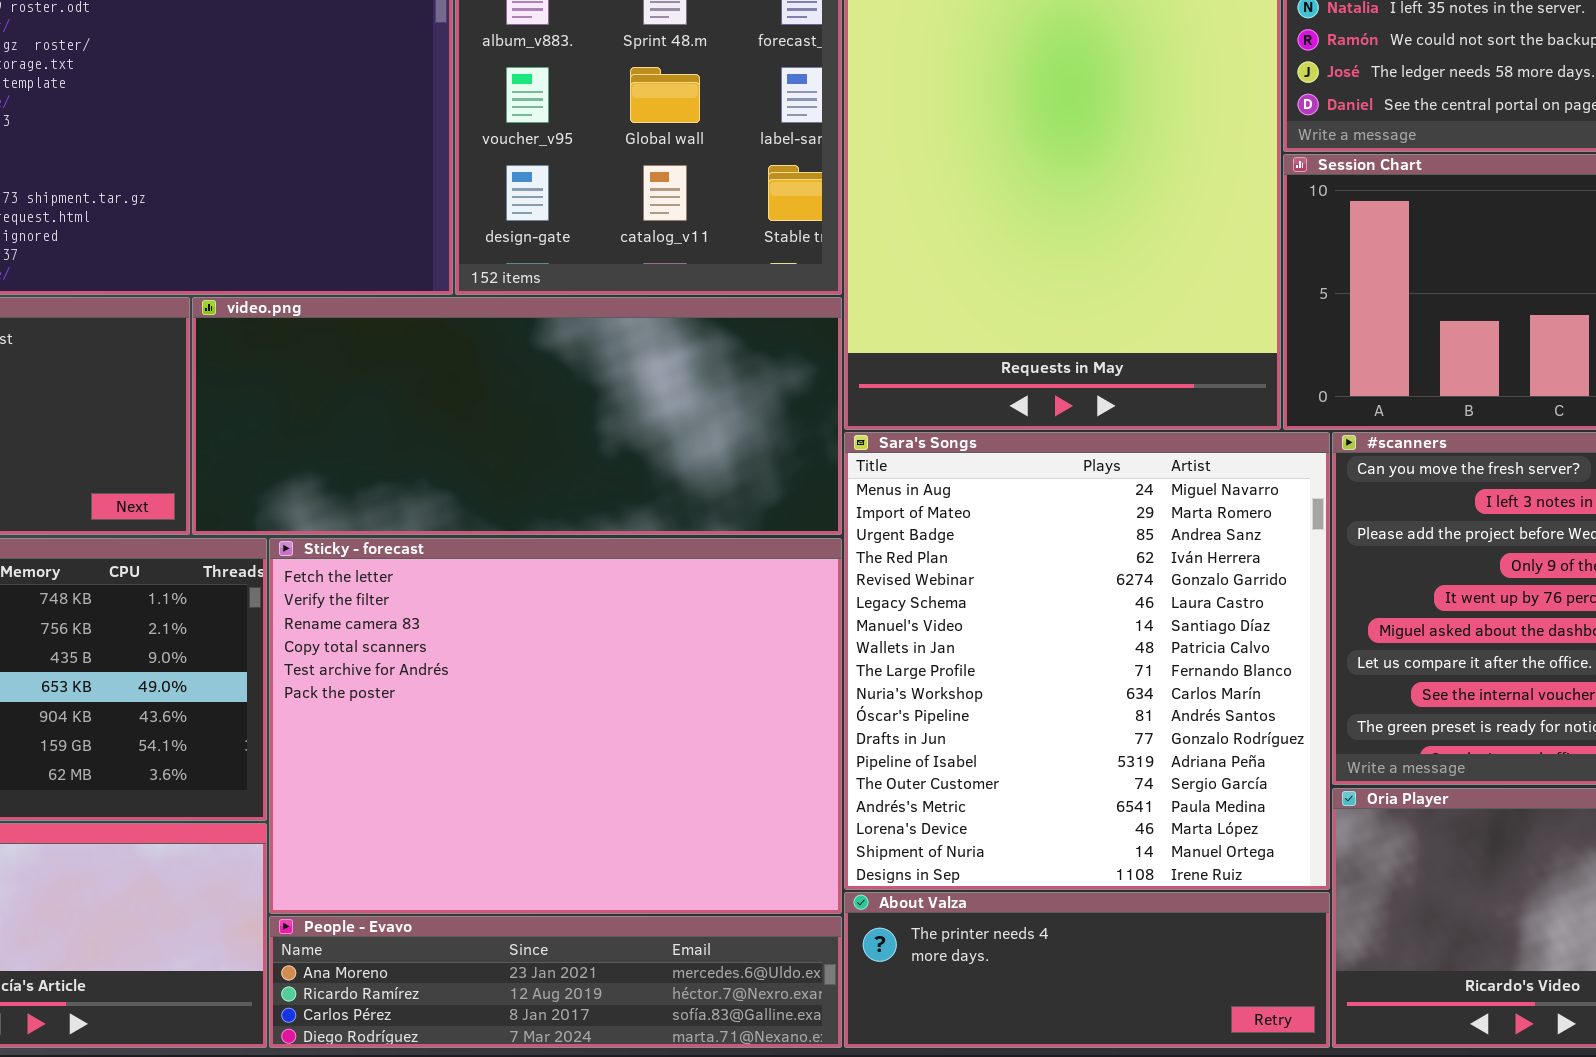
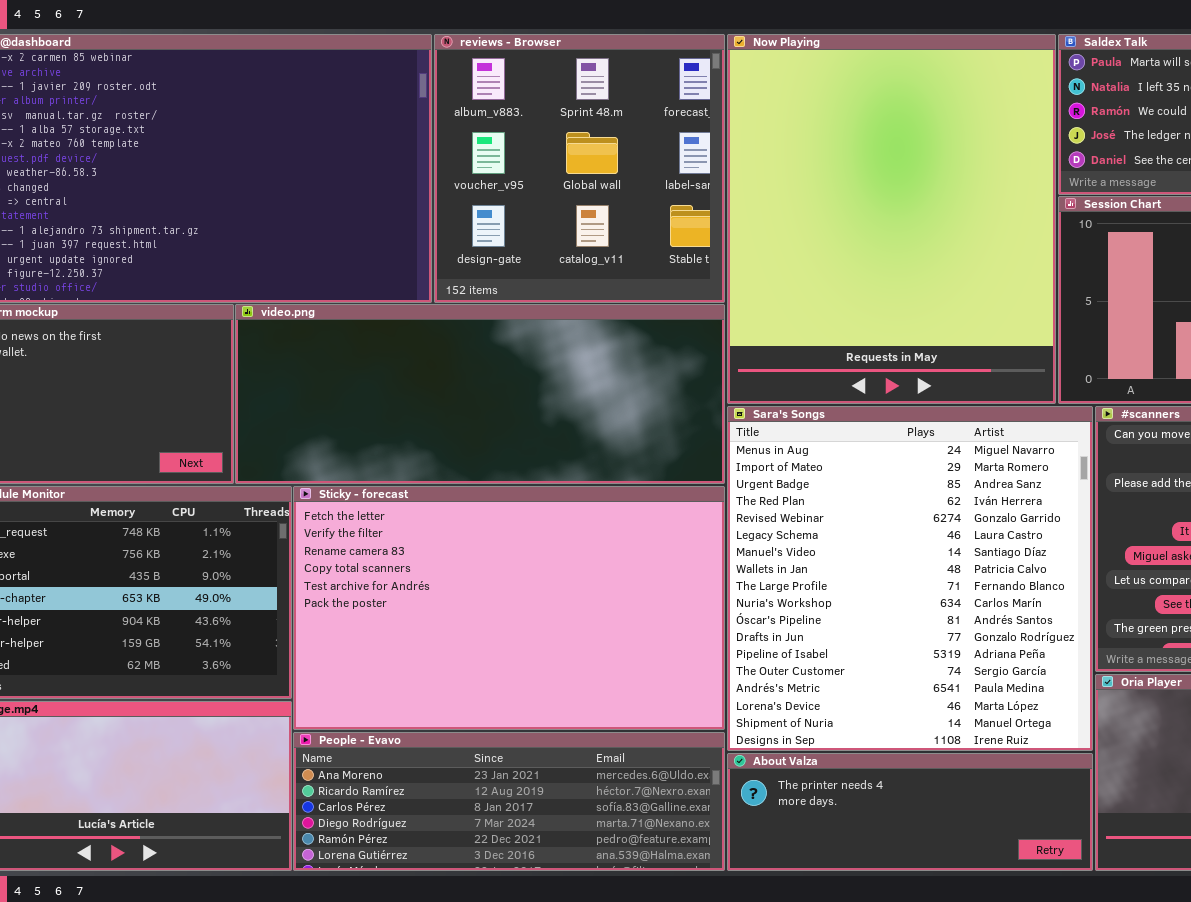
Sticky - forecast: [269,538,842,914] -> [293,486,725,730], resized
People - Evavo: [269,916,842,1048] -> [293,732,725,871], resized

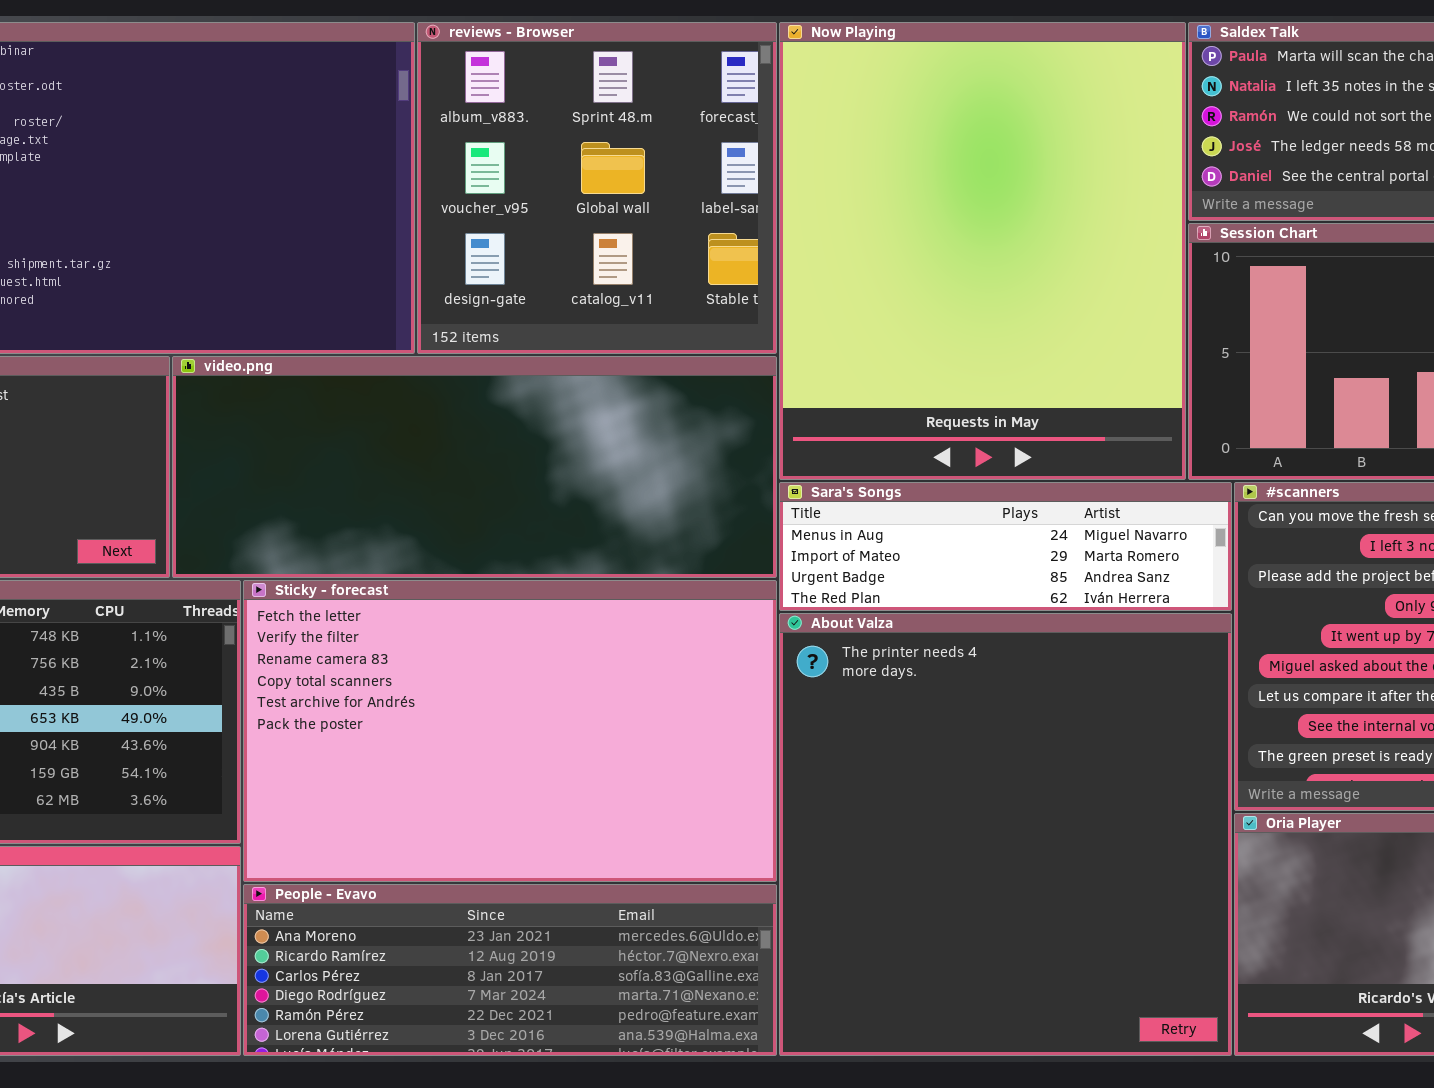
Sara's Songs: [727,406,1093,751] -> [779,482,1232,611], resized
About Valza: [727,753,1093,871] -> [779,613,1232,1056], resized

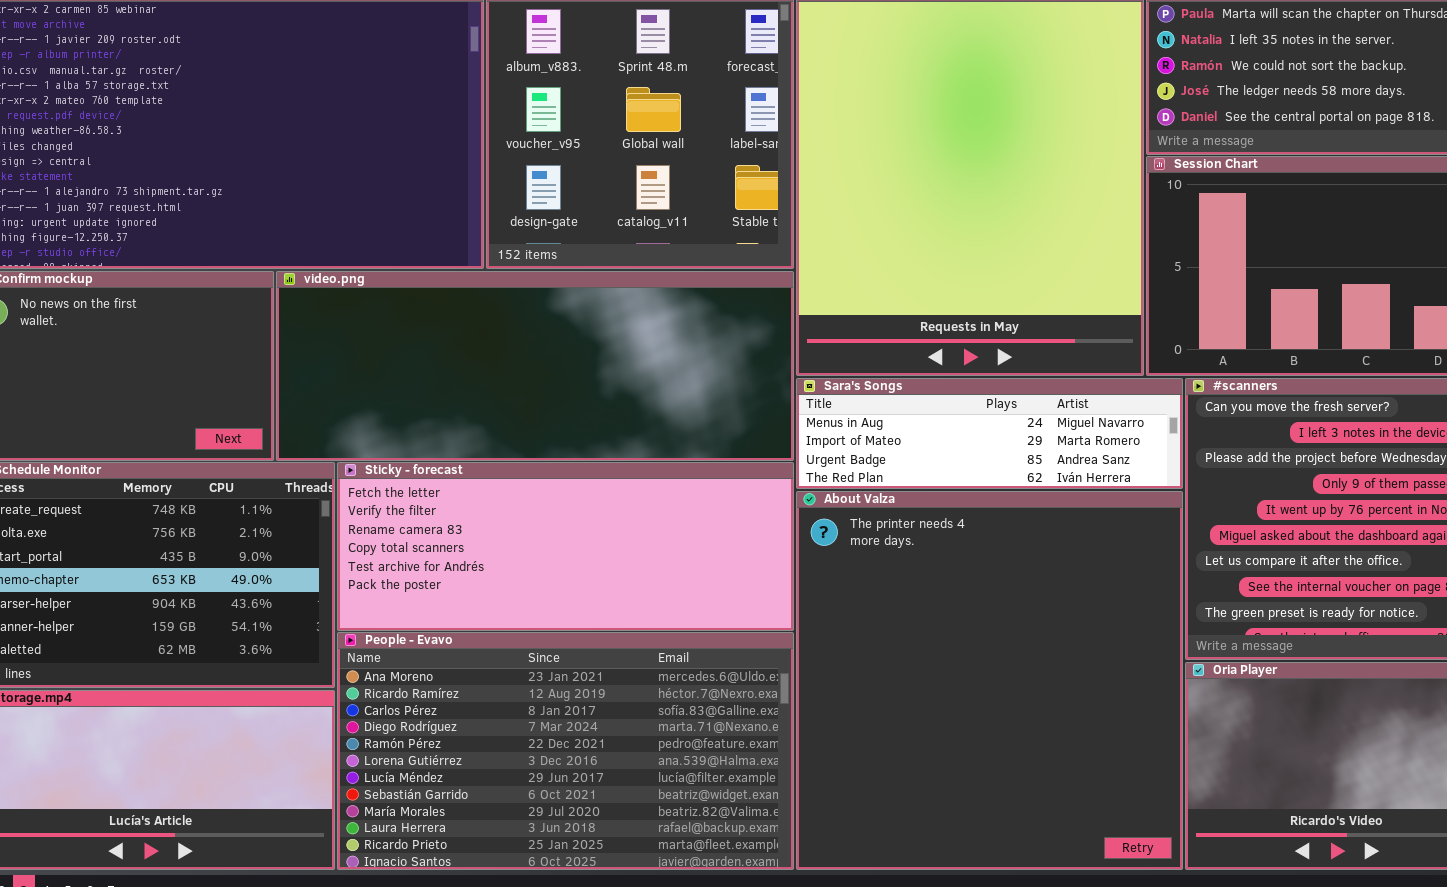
Sticky - forecast: [243,580,777,882] -> [337,462,794,631], resized
People - Evavo: [243,884,777,1056] -> [337,632,794,870], resized

